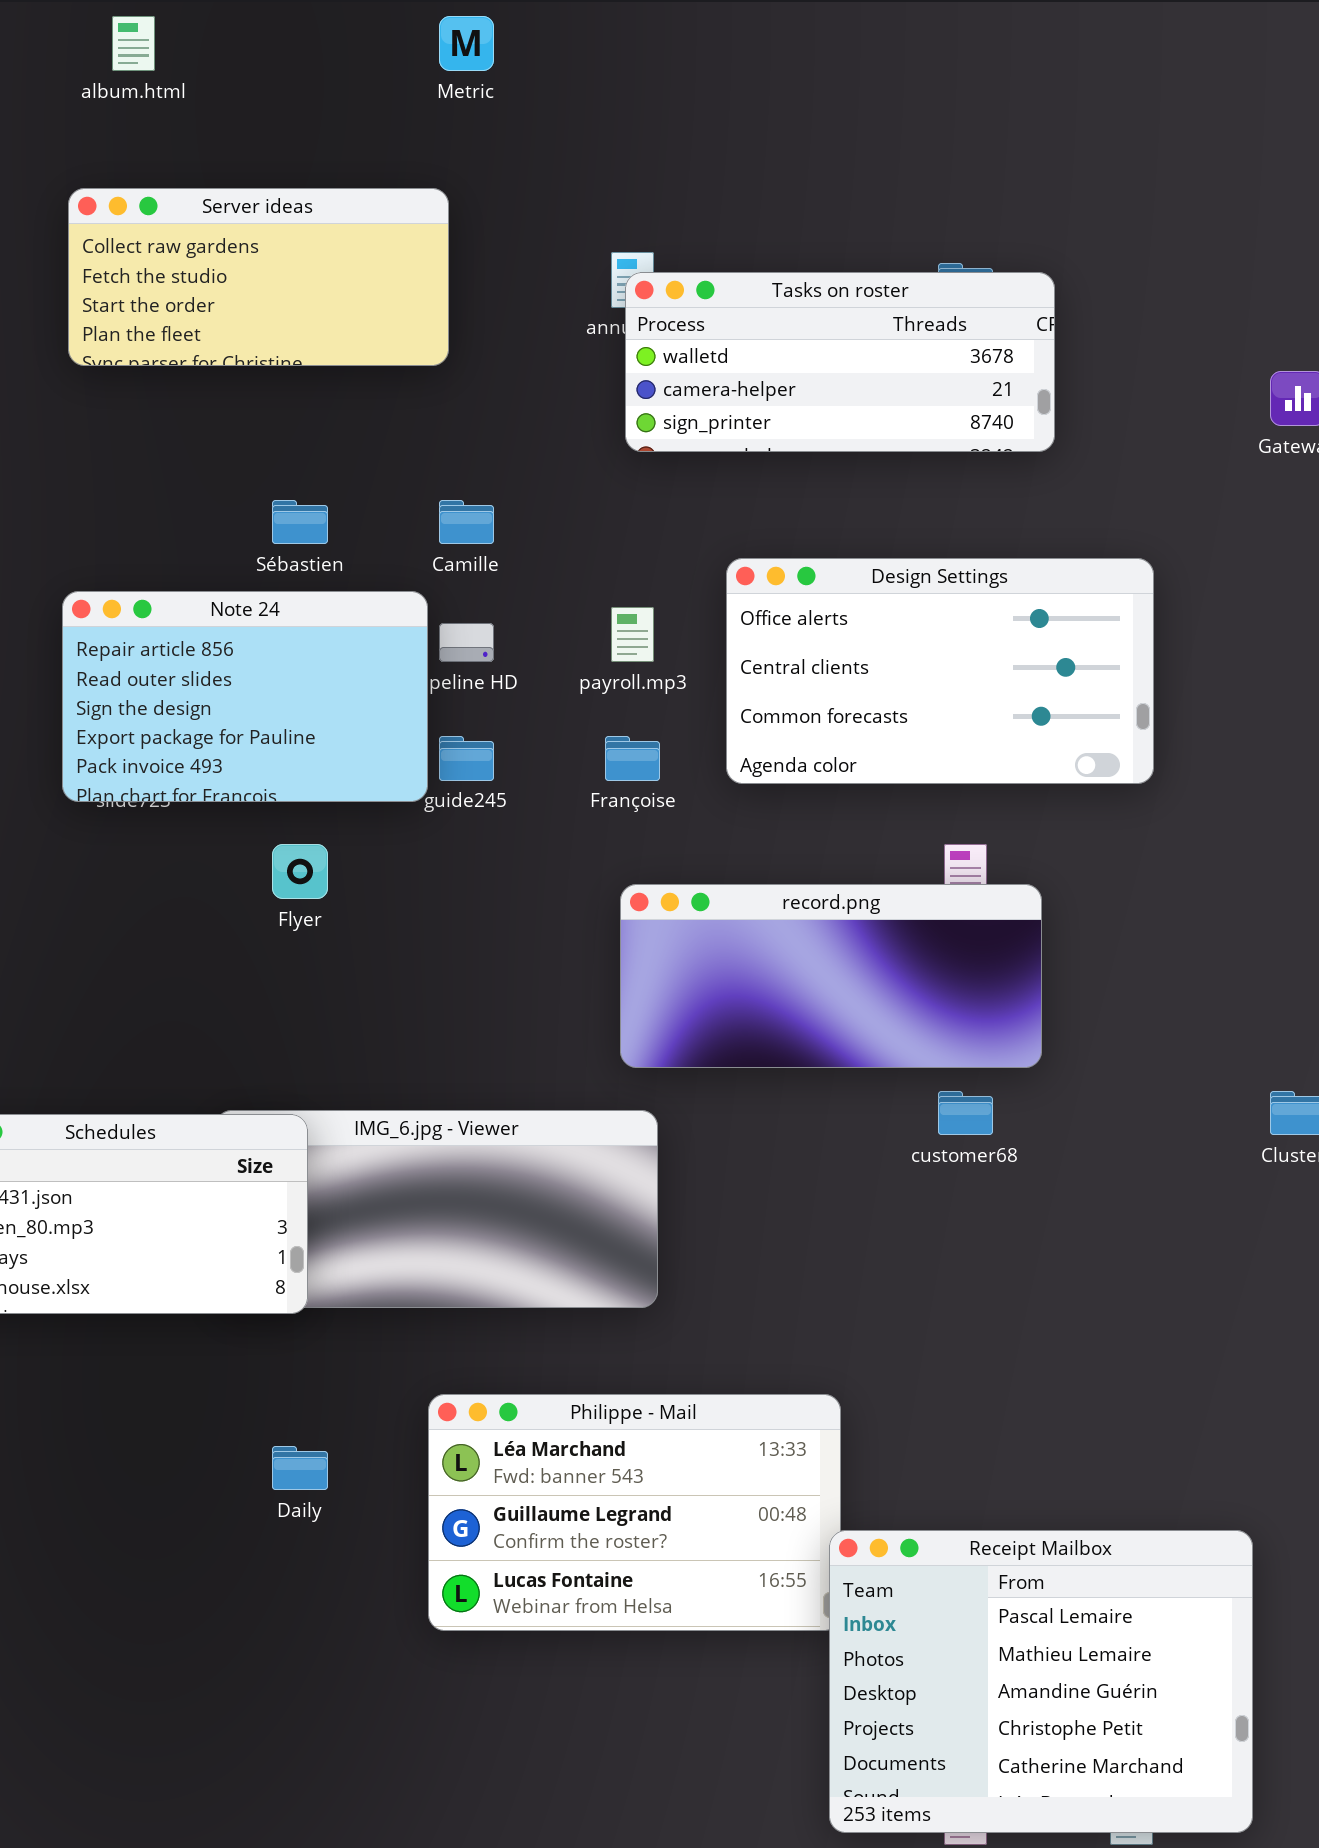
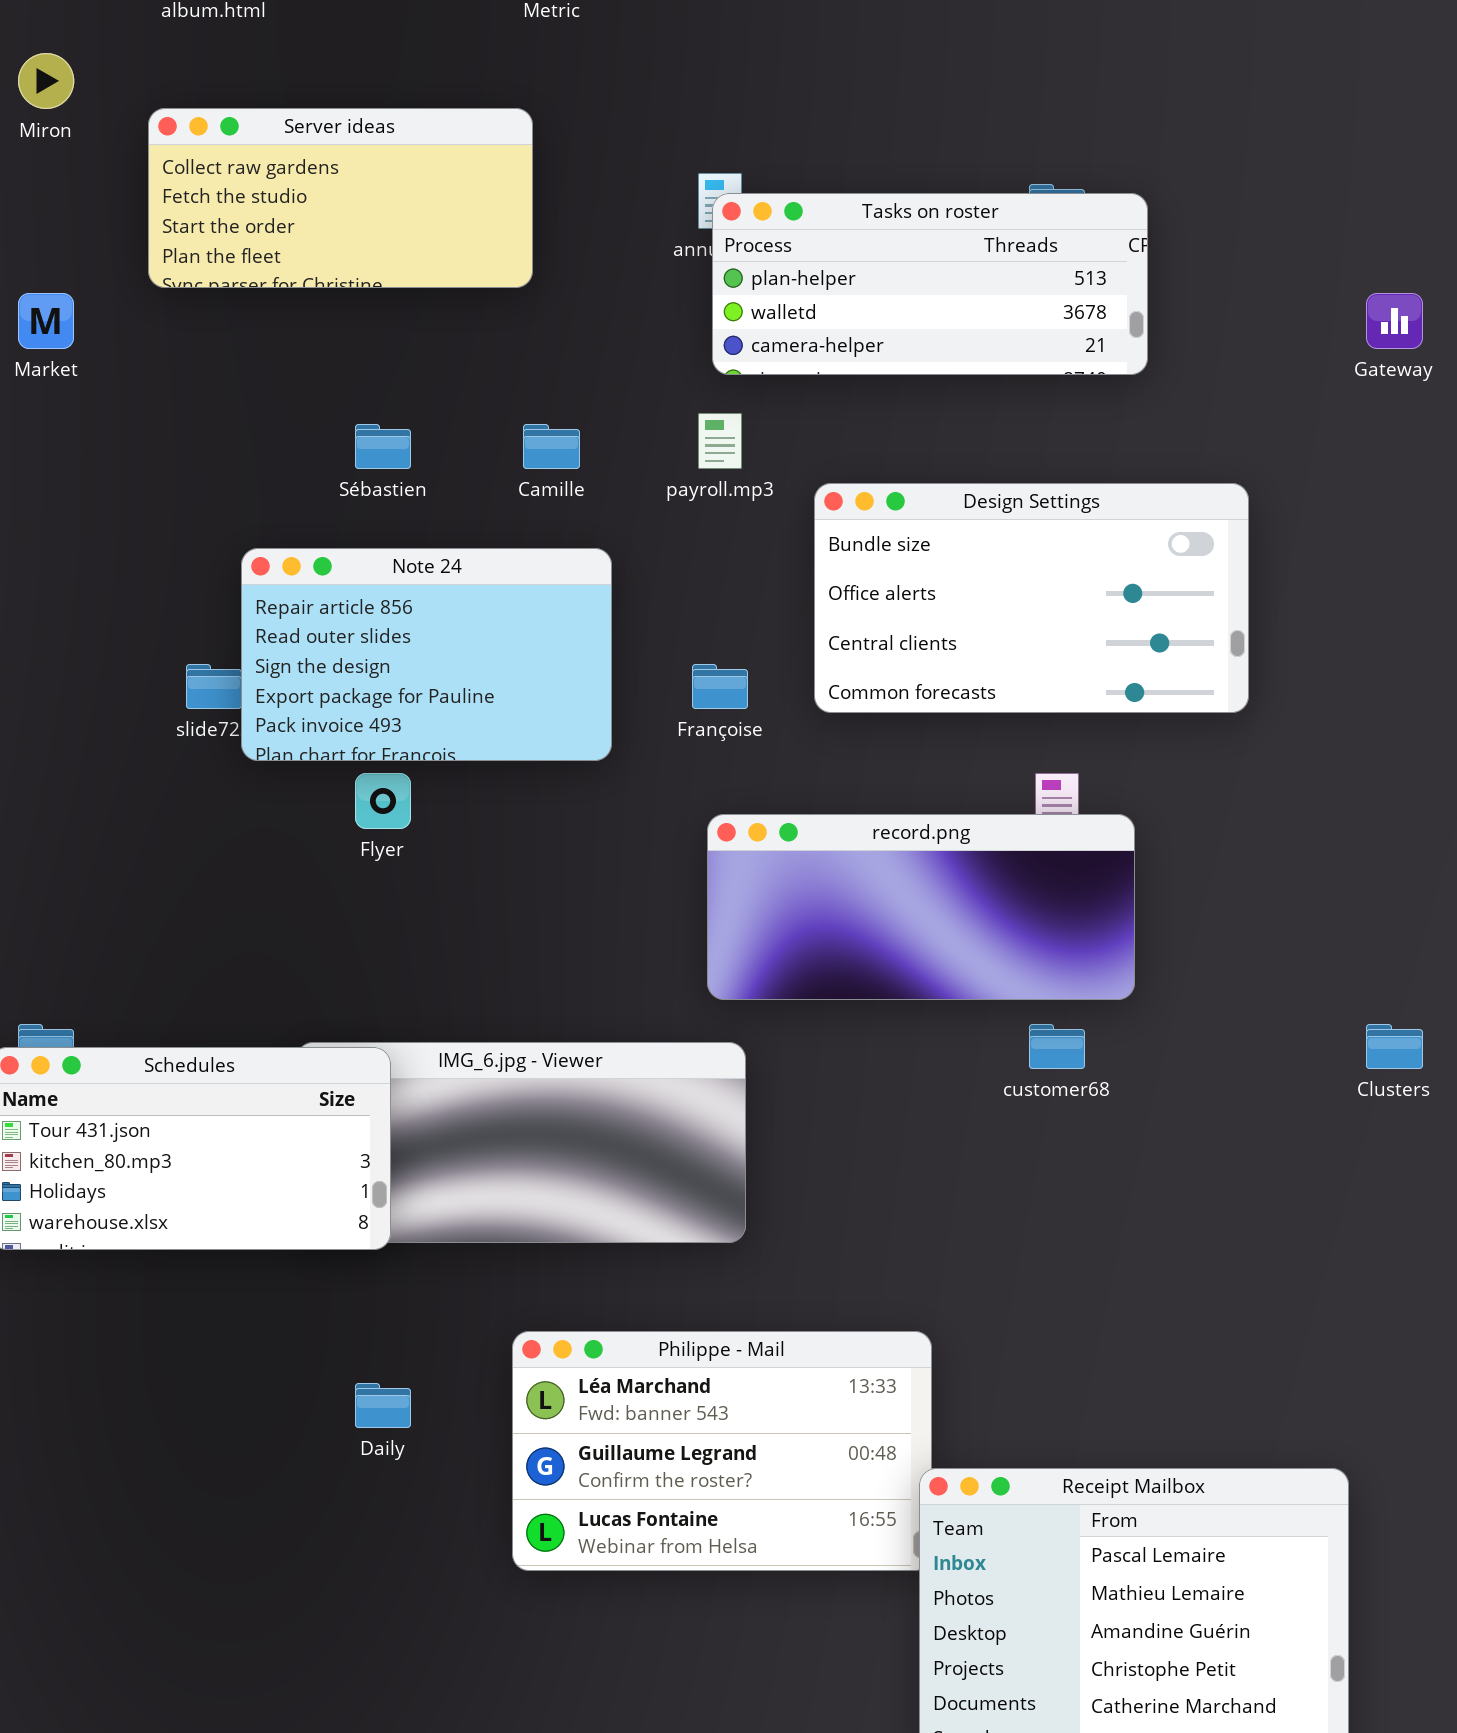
Tasks on roster: [625,272,1055,452] -> [712,193,1148,375], scrolled up 1 row
Design Settings: [726,558,1154,784] -> [814,483,1249,713], scrolled up 1 row
Note 24: [62,591,428,802] -> [241,548,612,761], moved
payroll.mp3: [611,607,654,662] -> [698,413,742,469], moved

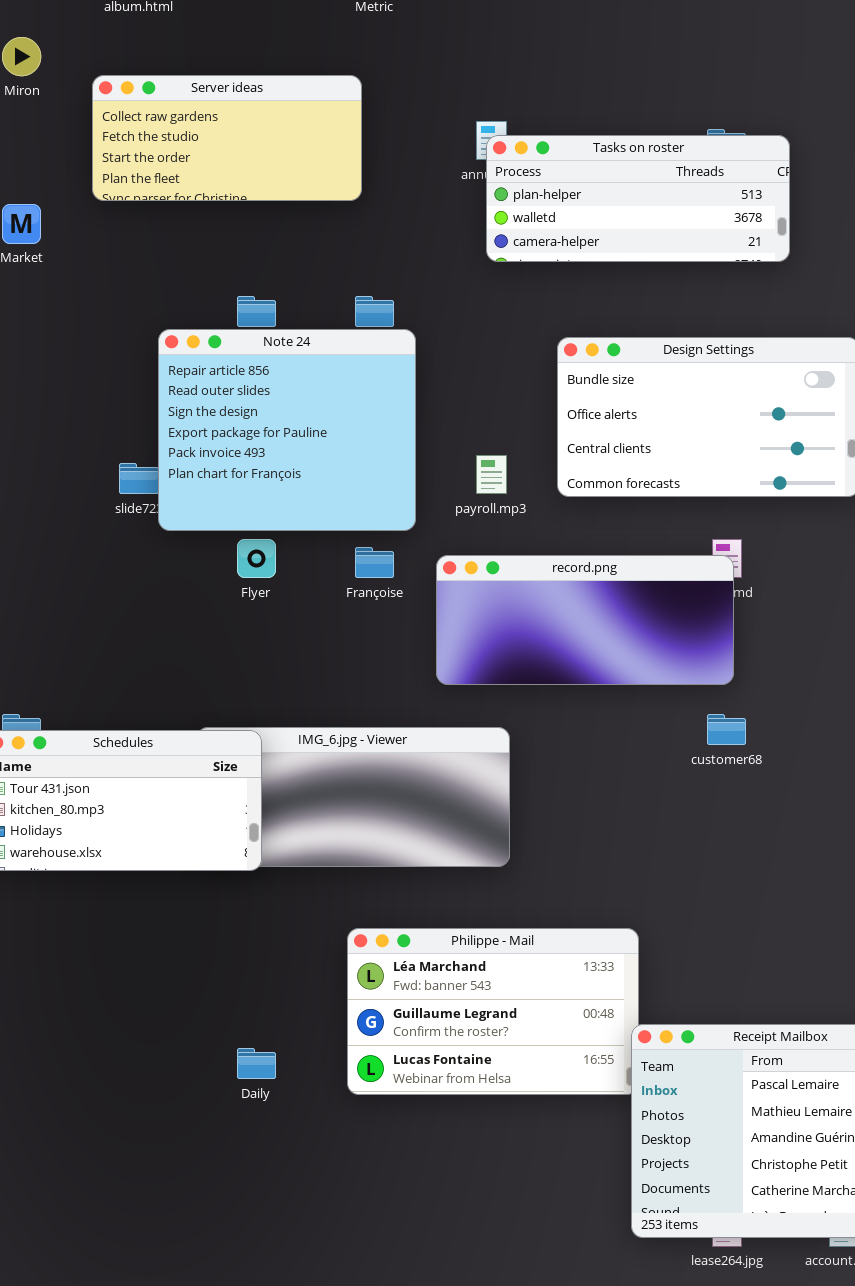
payroll.mp3: [698,413,742,469] -> [476,455,507,494], moved
Note 24: [241,548,612,761] -> [158,329,416,531], resized
Françoise: [692,664,748,709] -> [355,547,394,578], moved
record.png: [707,814,1135,1000] -> [436,555,734,685], moved
Daily: [355,1383,411,1428] -> [237,1048,276,1079], moved

